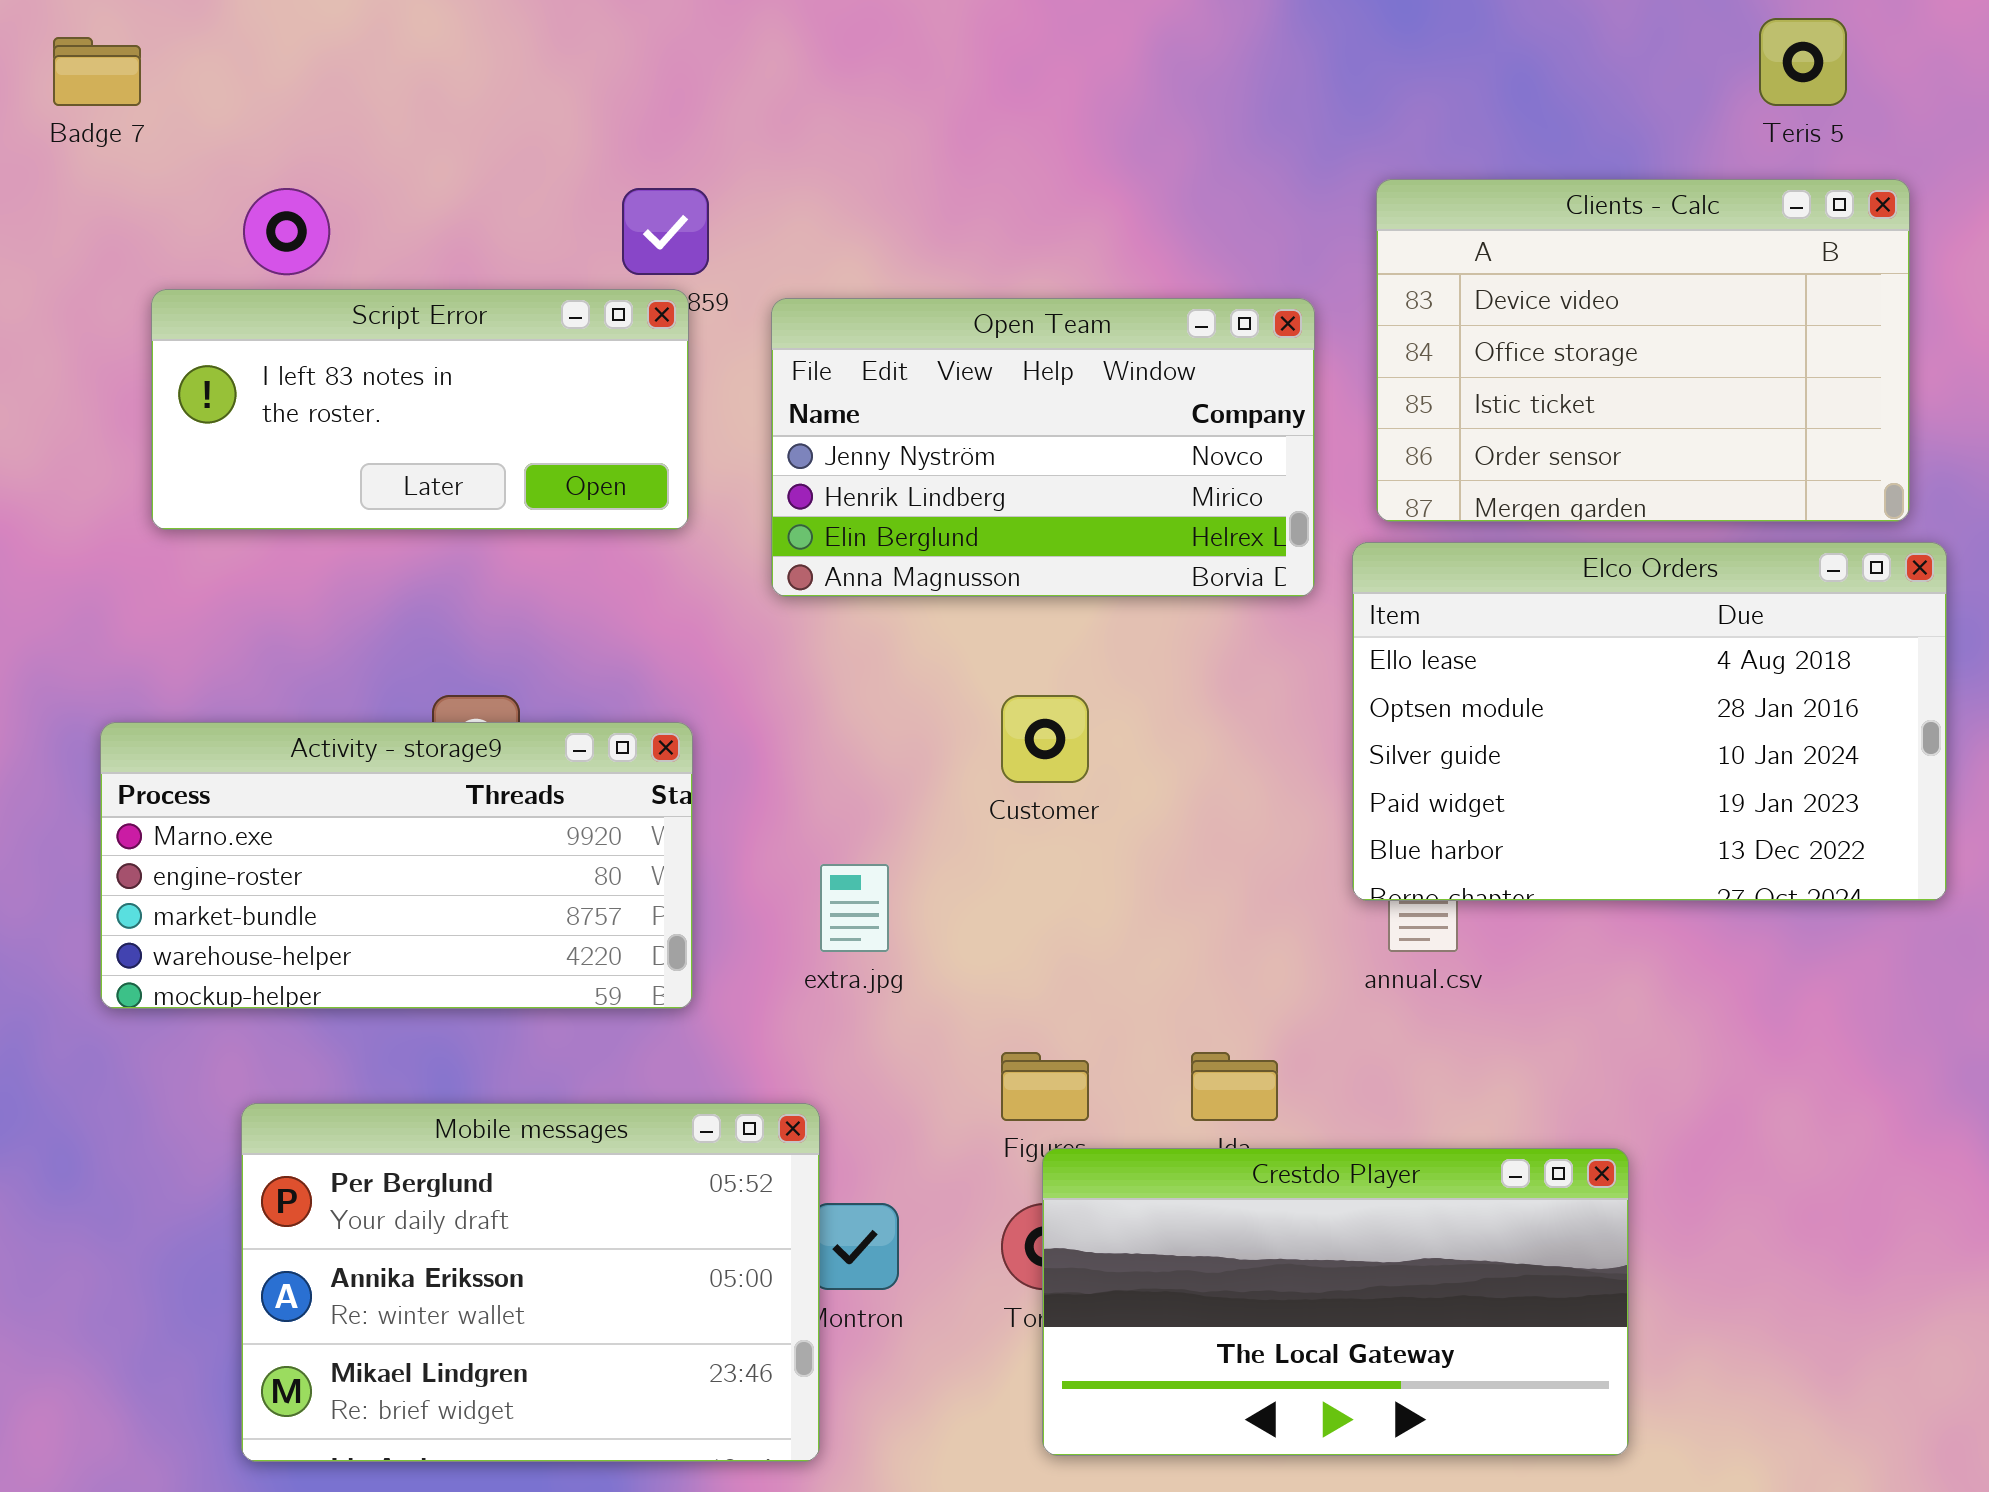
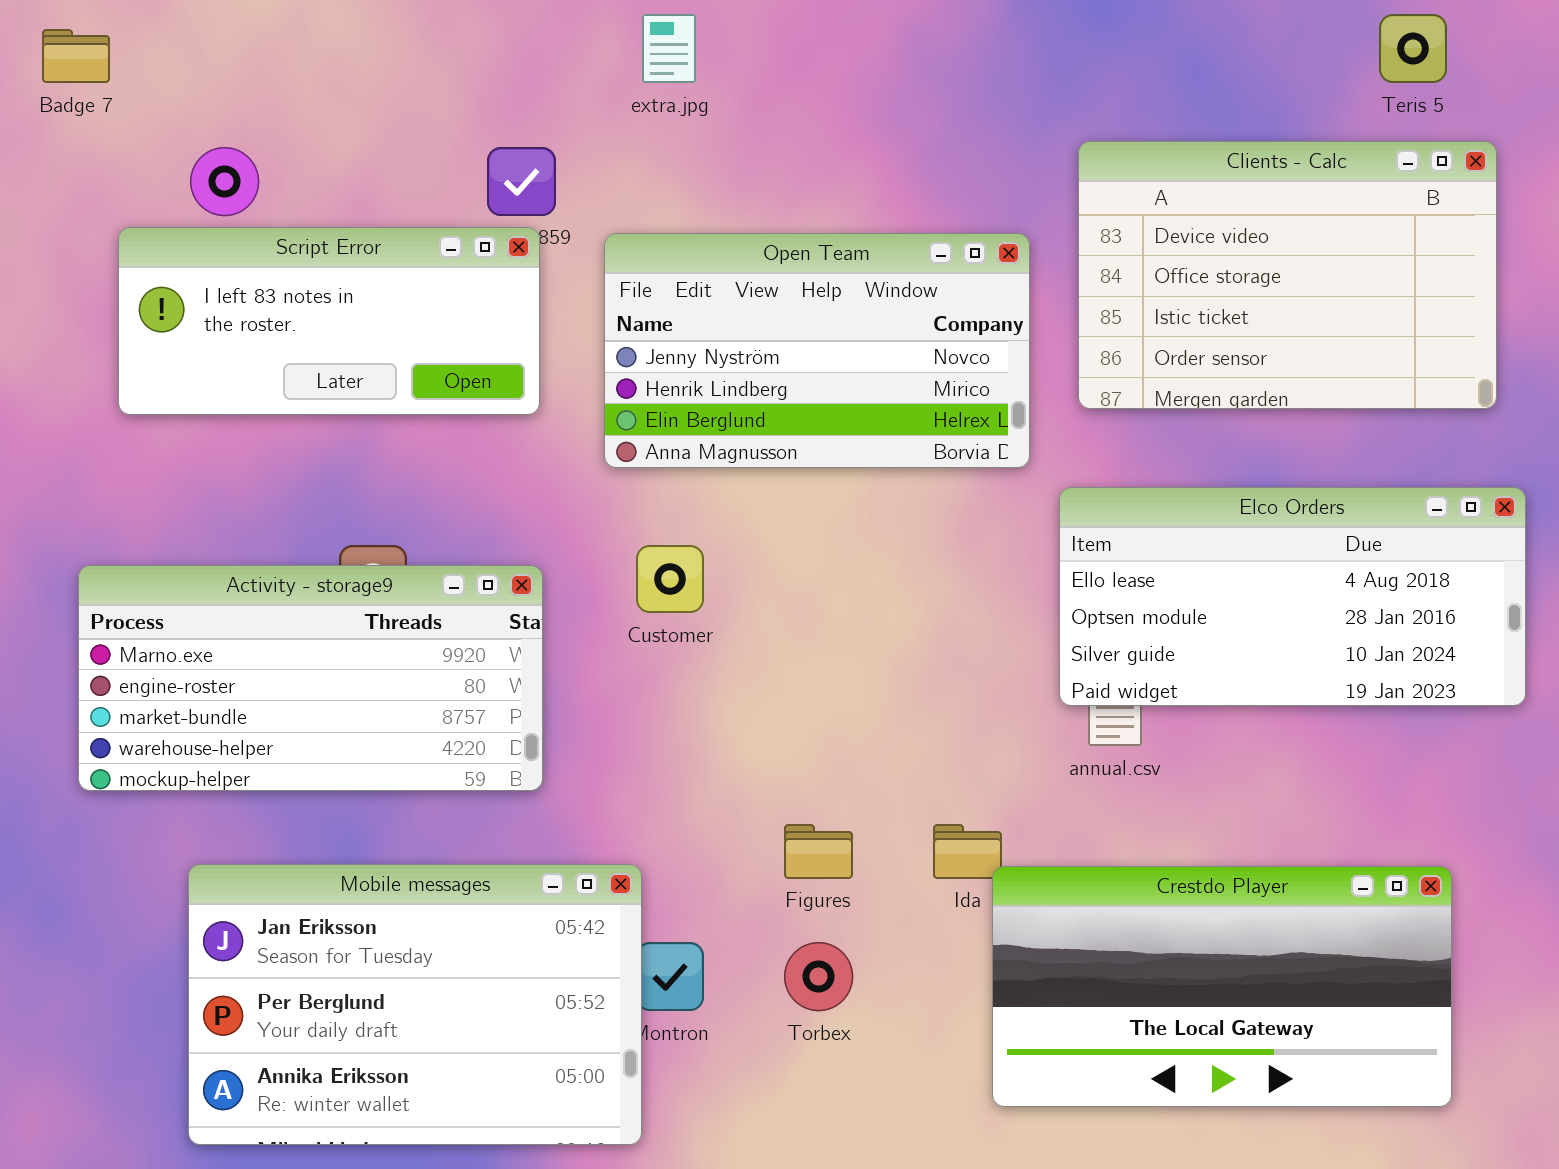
Elco Orders: [1352,542,1947,901] -> [1059,487,1526,706], resized
Customer: [1001,695,1089,783] -> [636,545,704,613], moved
extra.jpg: [820,864,889,952] -> [642,14,696,83], moved
Mobile messages: [241,1103,820,1462] -> [188,864,642,1145], scrolled up 1 row
Crestdo Player: [1042,1148,1629,1456] -> [992,866,1452,1107], moved

